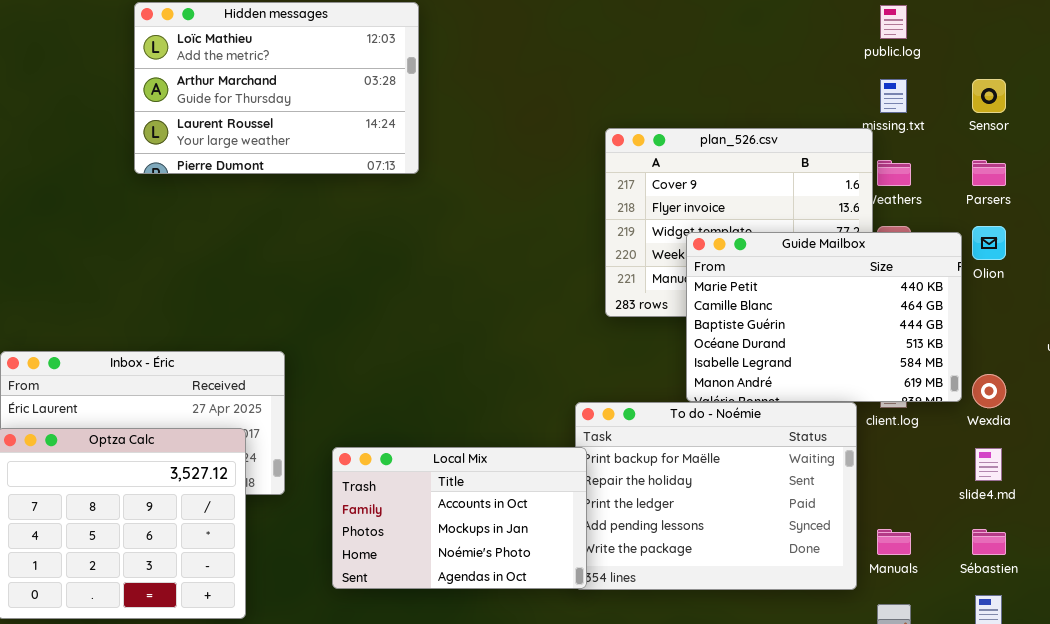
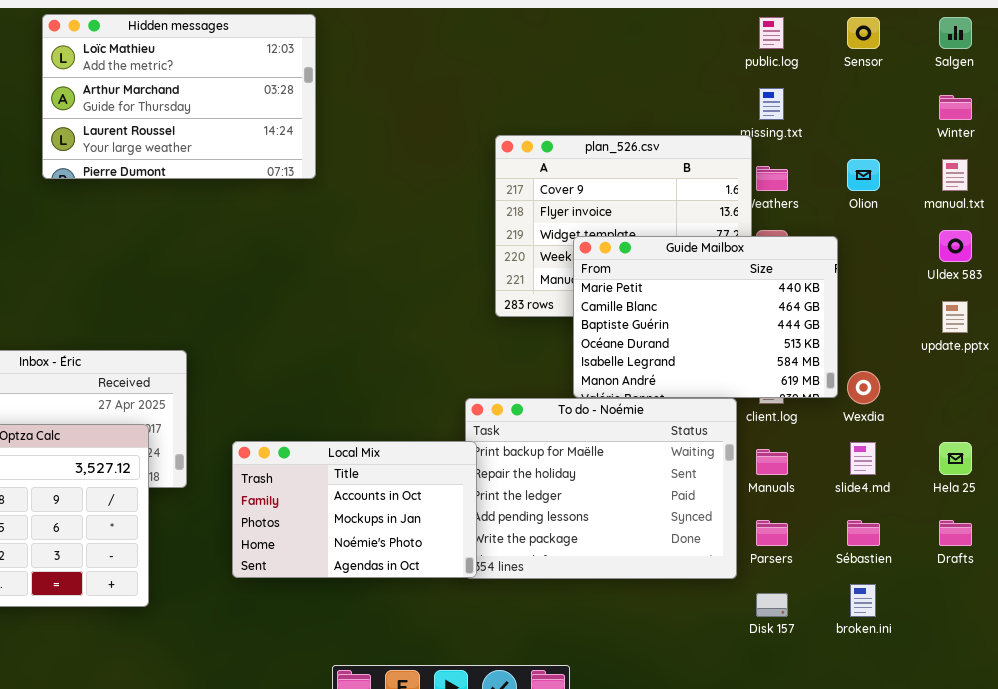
Sensor: [972,79,1006,113] -> [847,17,880,49], moved
Parsers: [972,160,1006,186] -> [756,520,788,546], moved
Olion: [972,226,1006,260] -> [847,159,880,191], moved
Manuals: [877,529,911,555] -> [756,449,788,475], moved

